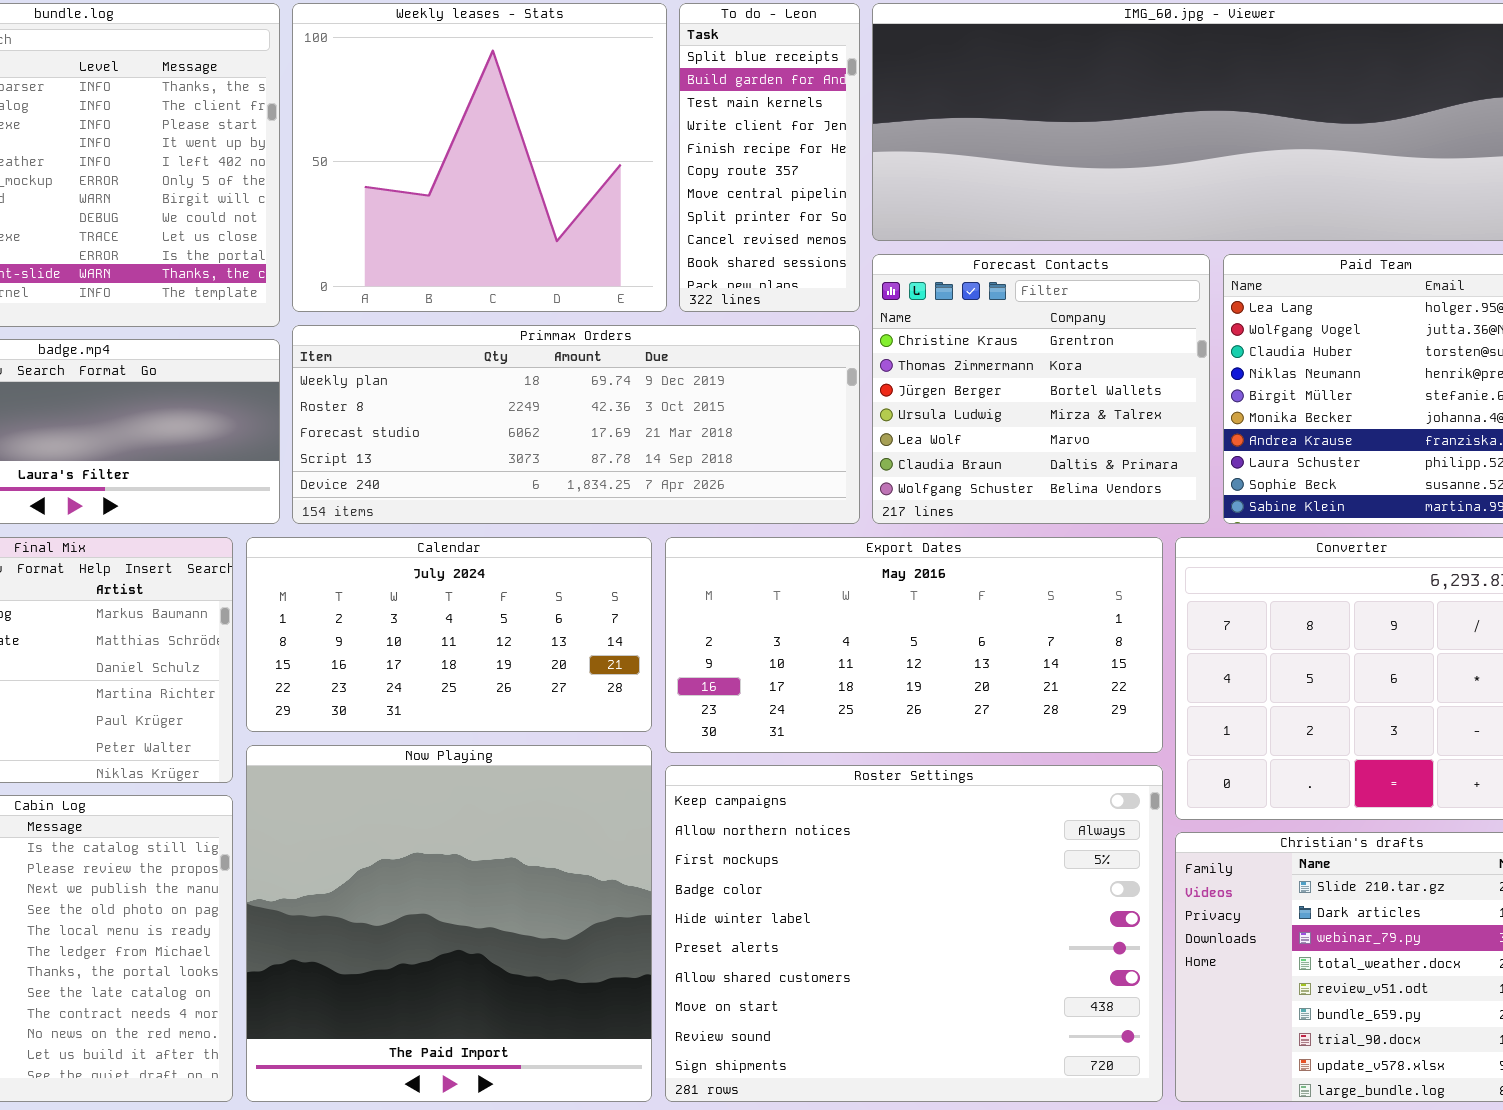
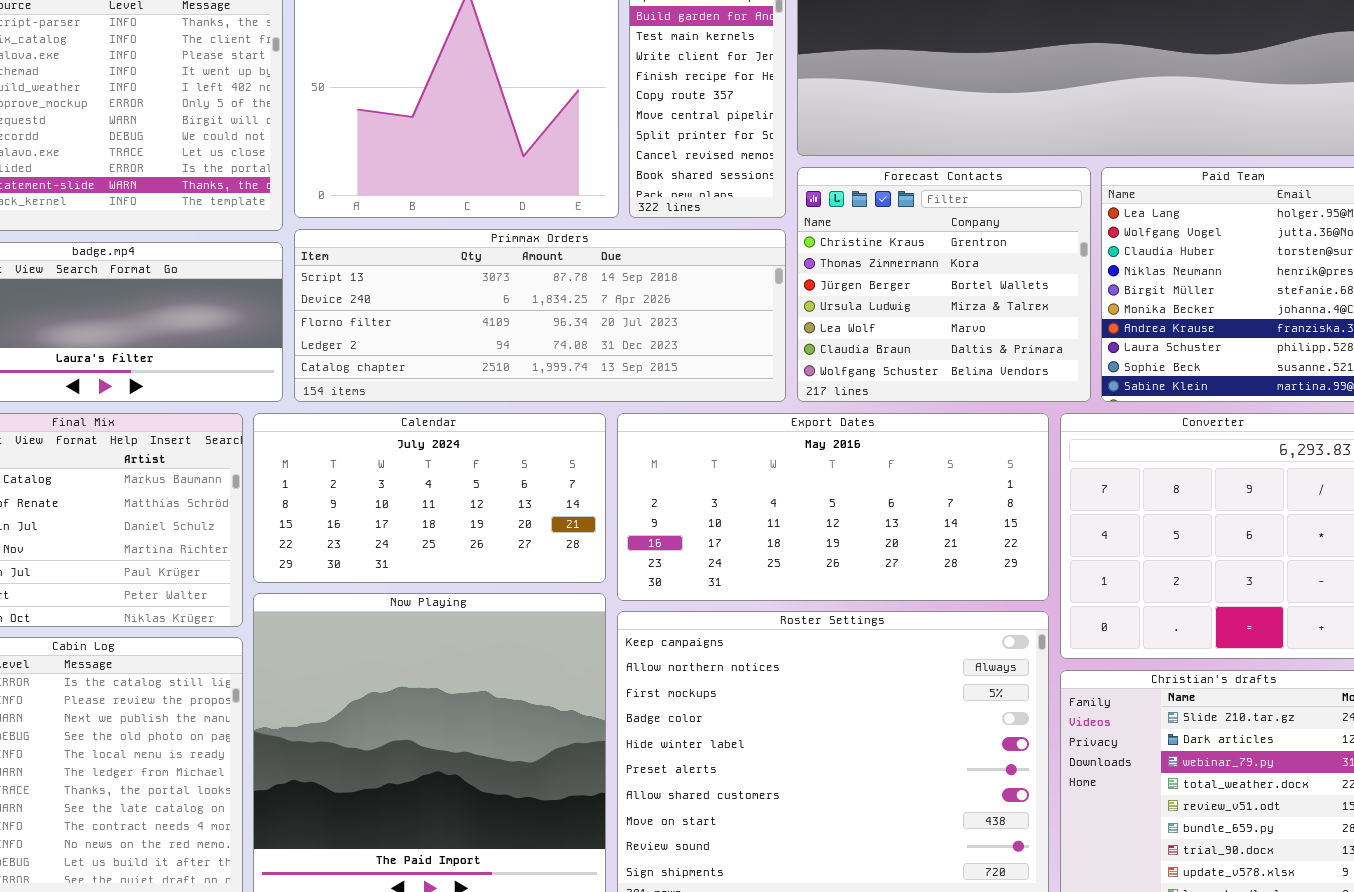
Primmax Orders: [292,325,860,524] -> [294,229,786,402], scrolled down 3 rows

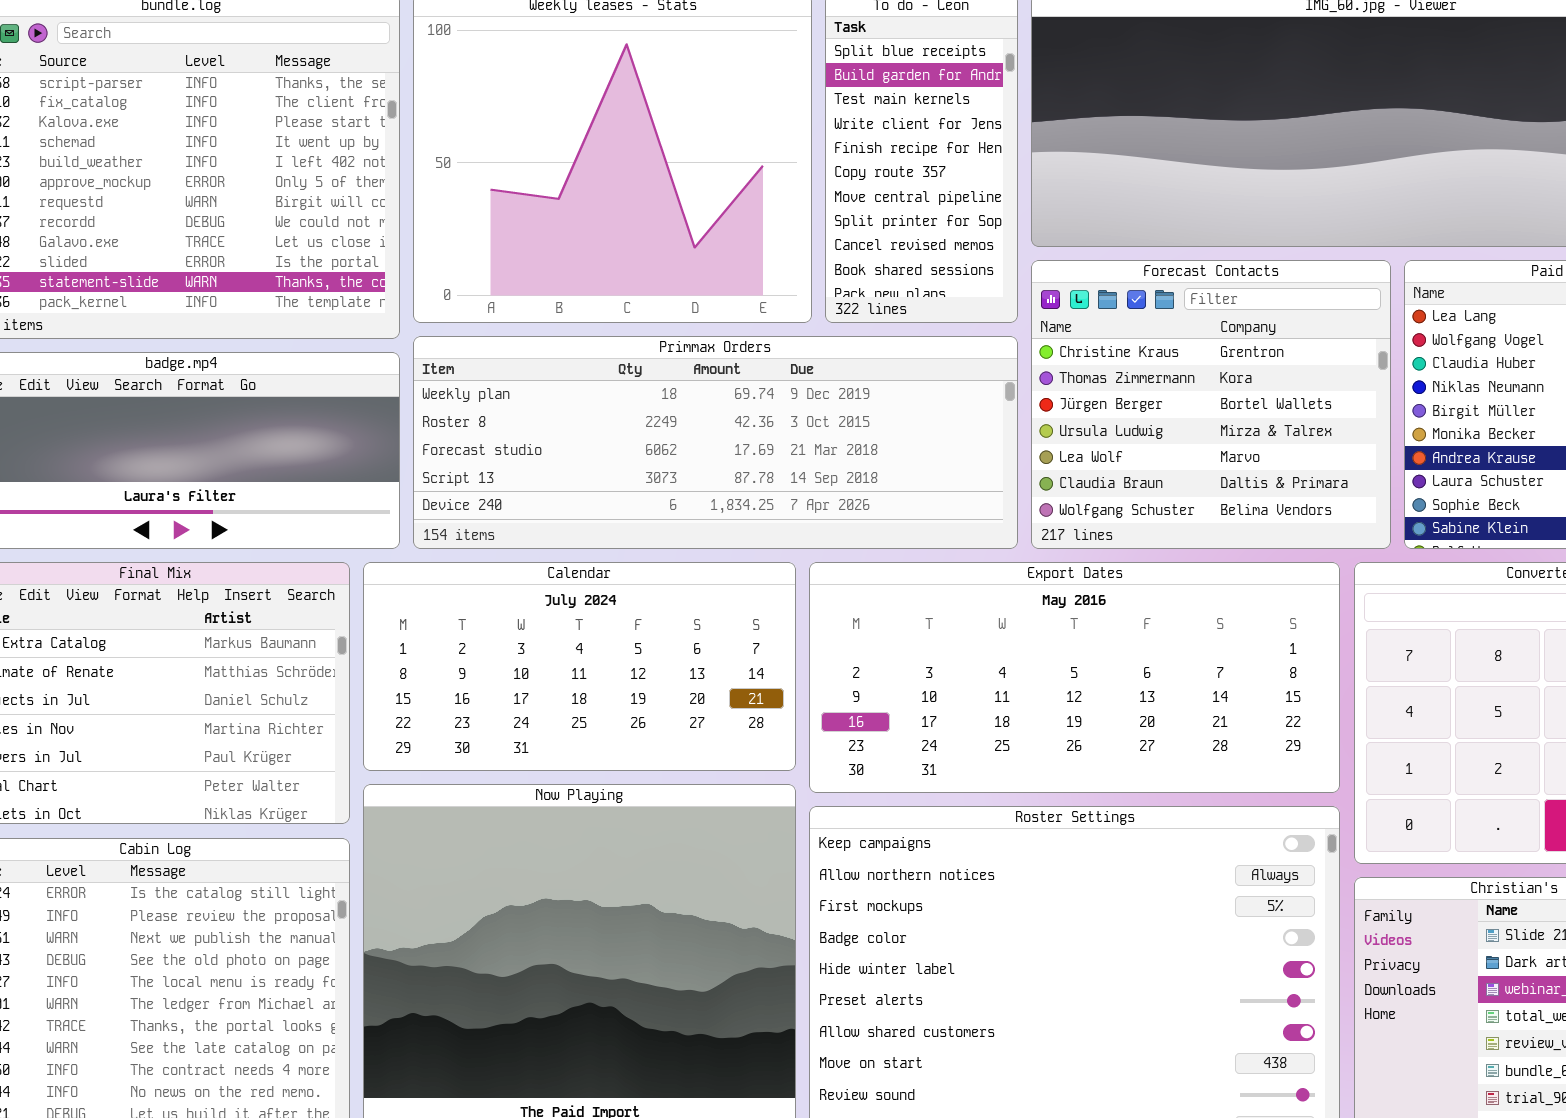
Primmax Orders: [294,229,786,402] -> [413,336,1018,549], scrolled up 3 rows

